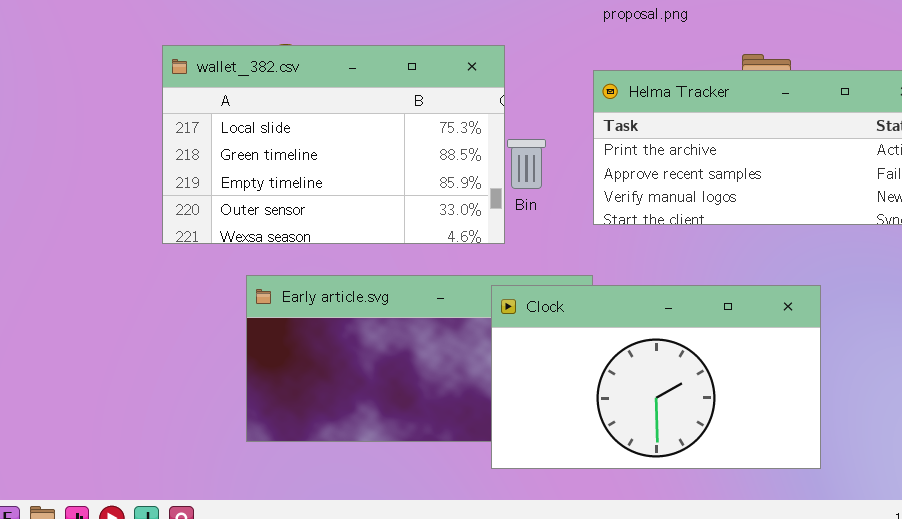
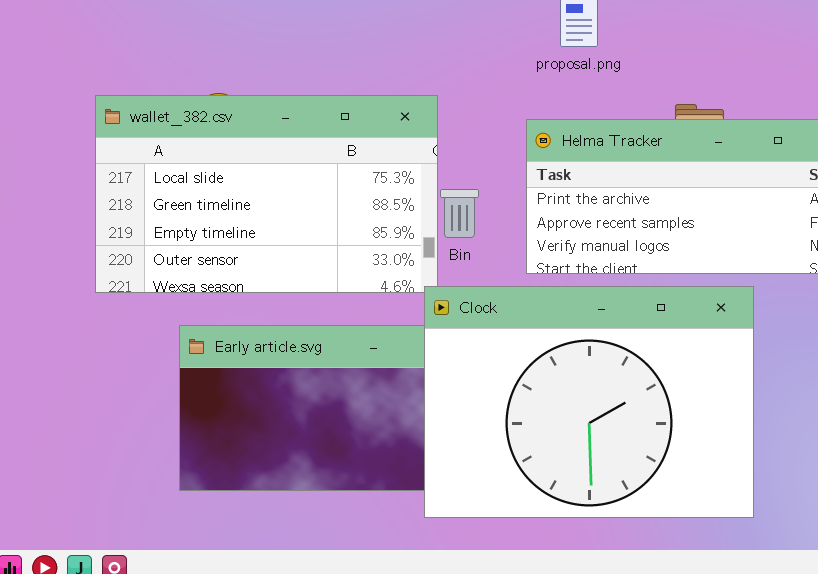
Clock: [491,285,821,469] -> [424,286,754,518], resized

